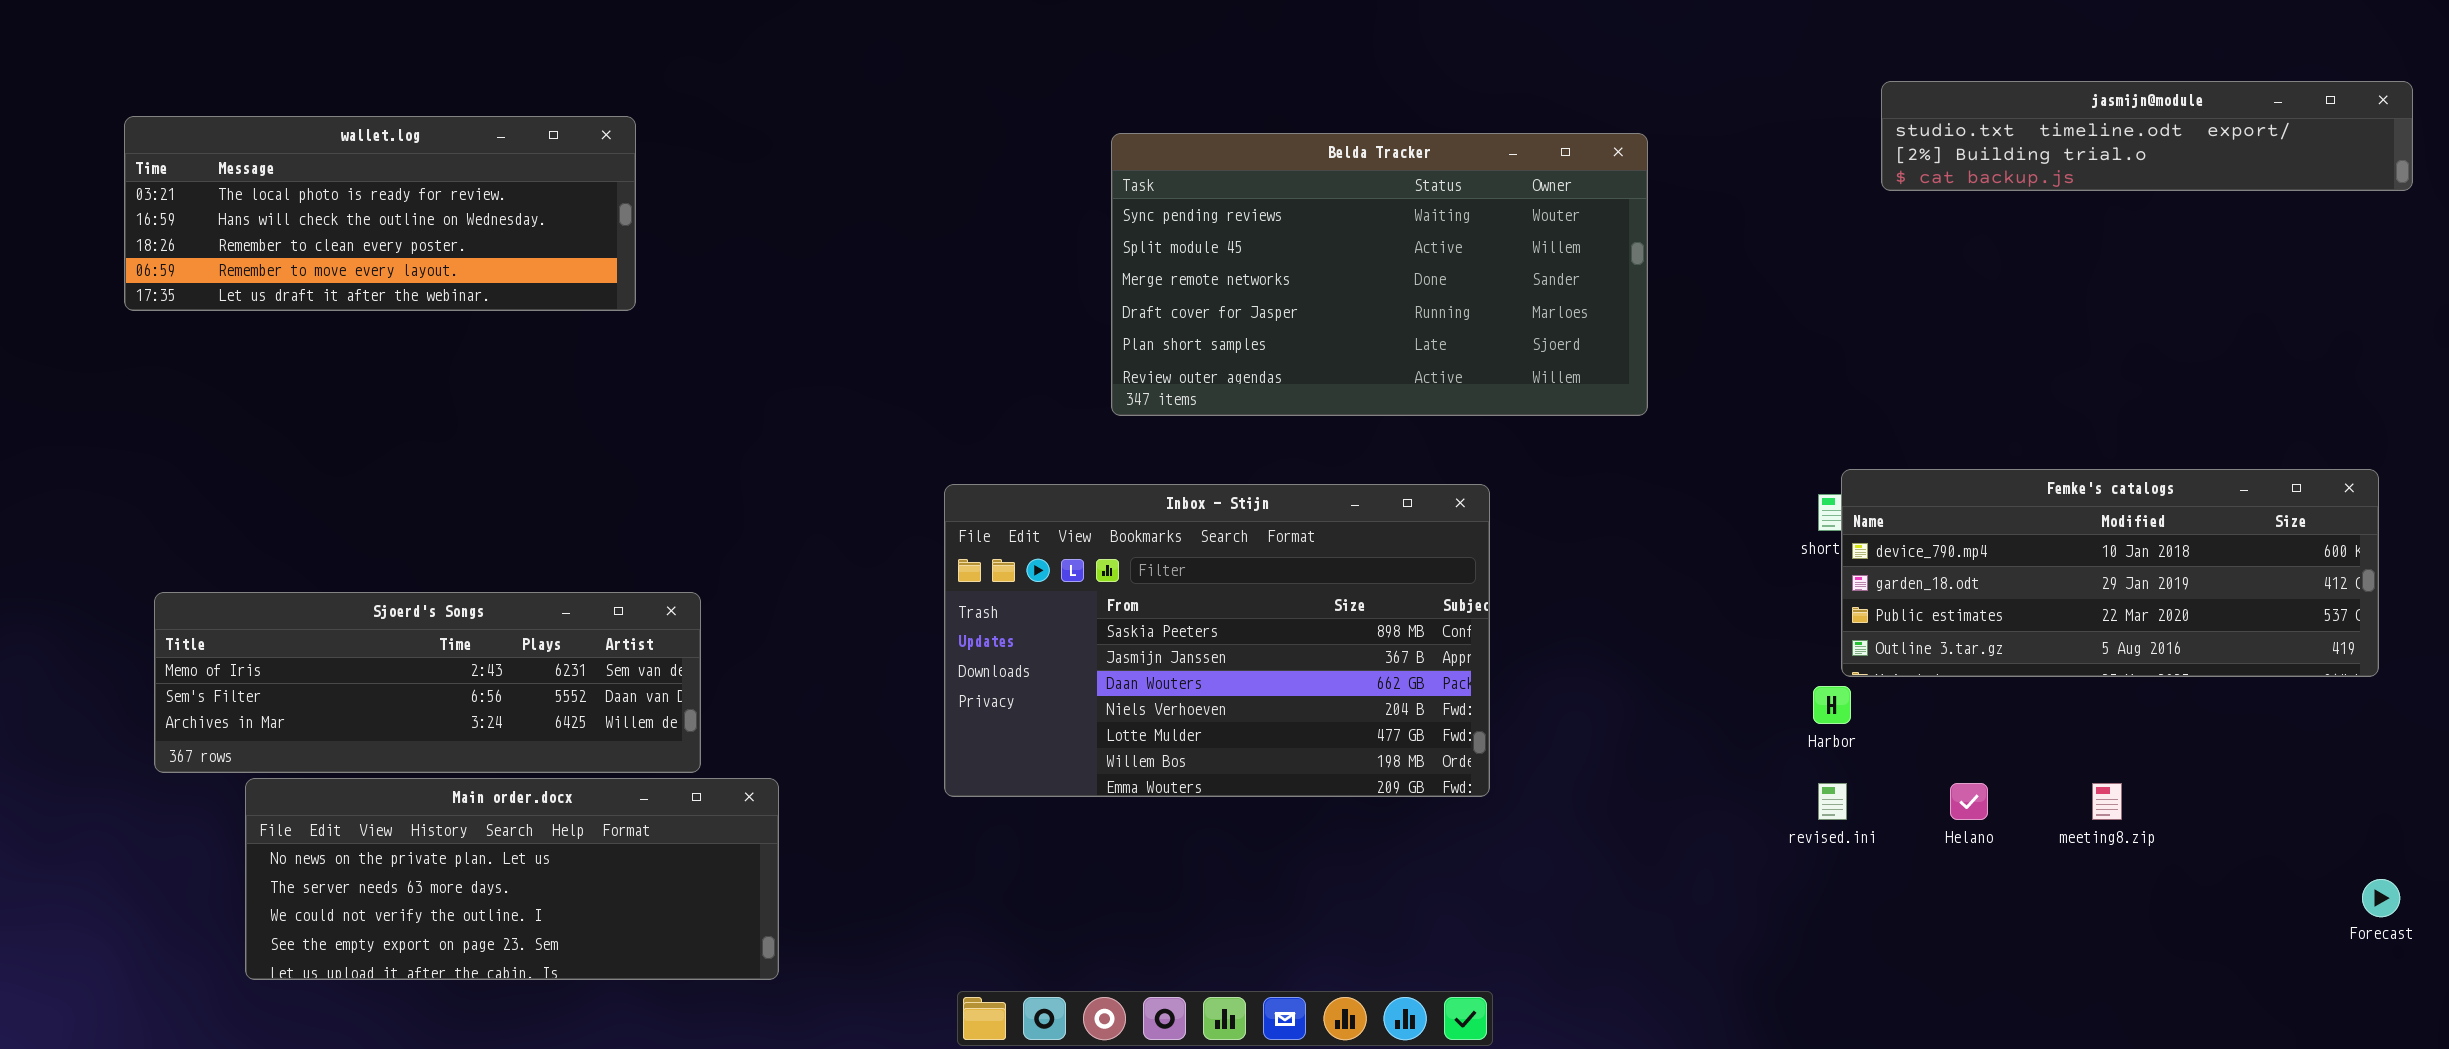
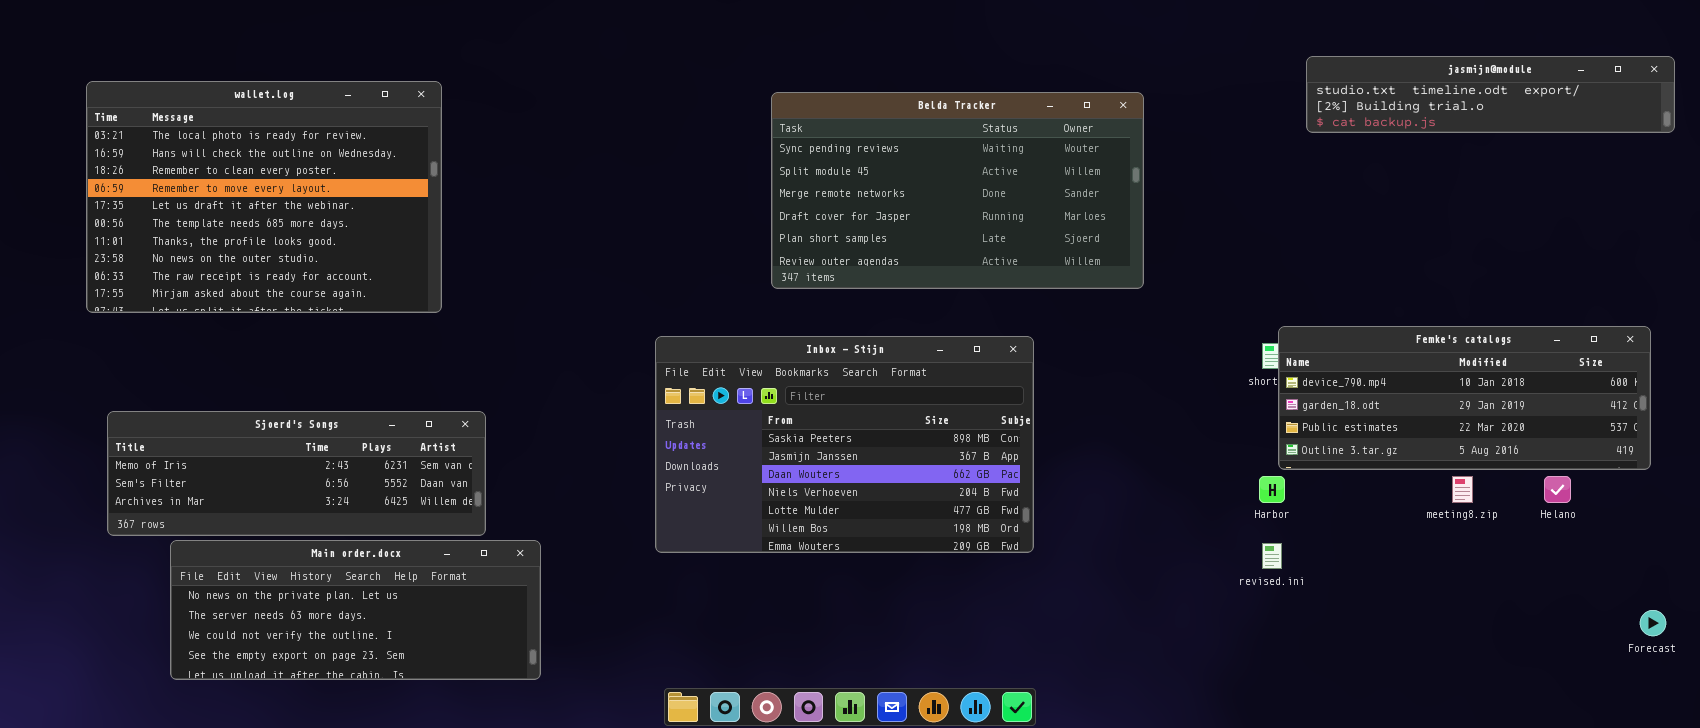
wallet.log: [124,116,636,311] -> [86,81,442,313], resized
Helano: [1950,783,1988,820] -> [1544,476,1571,503], moved
meeting8.zip: [2092,783,2122,820] -> [1452,476,1473,503], moved

